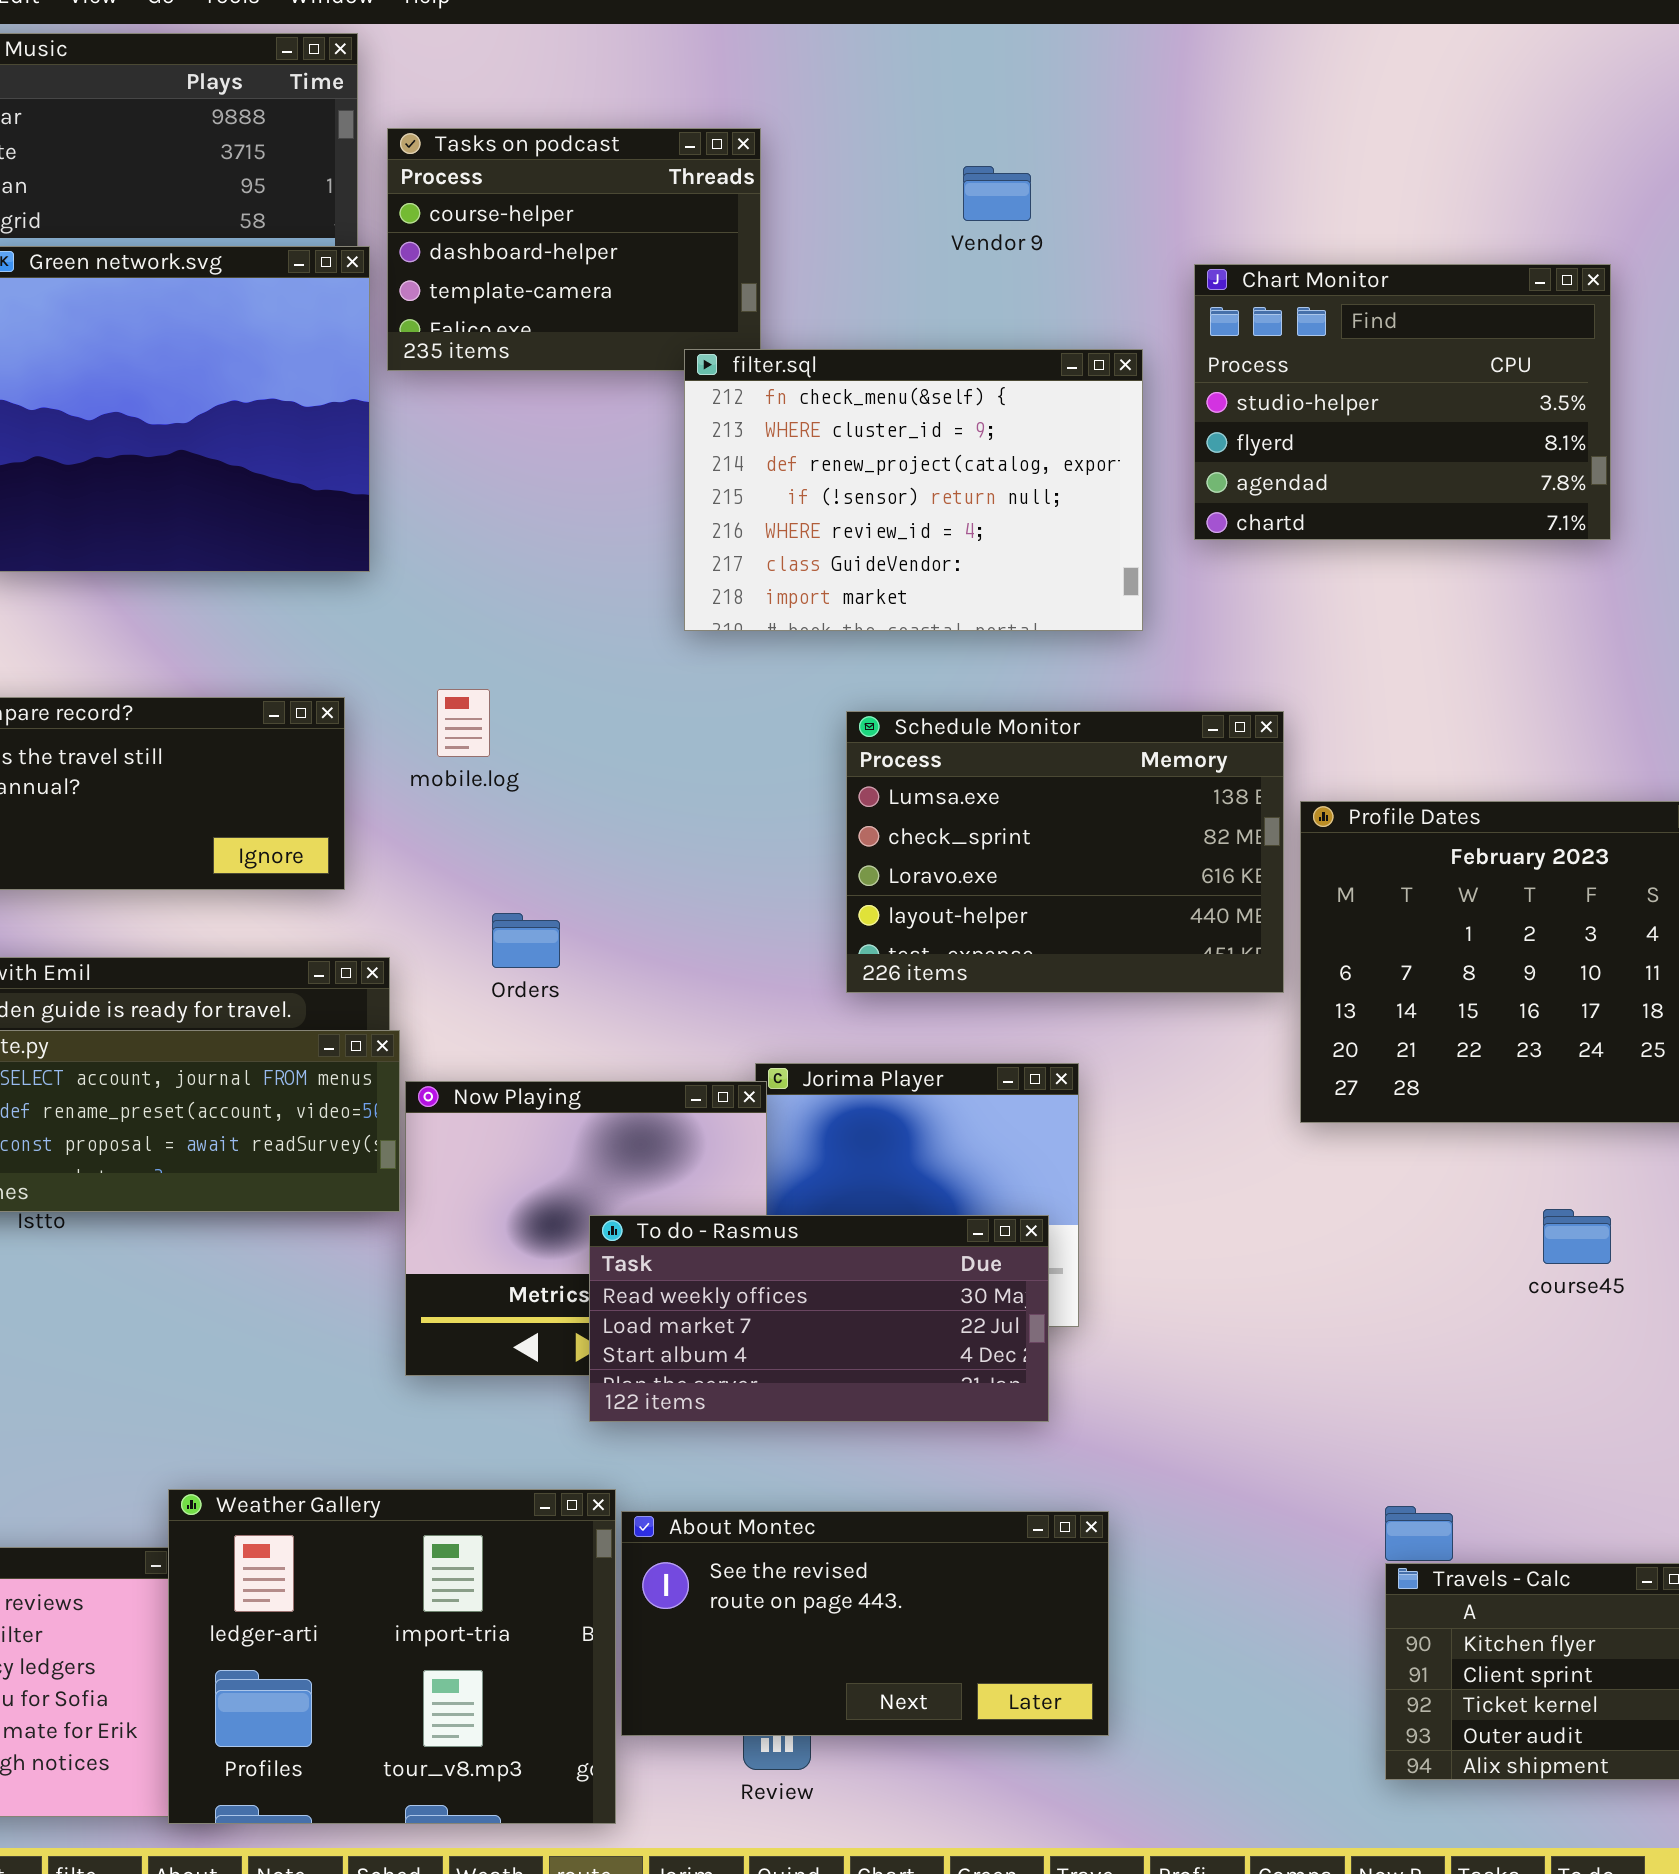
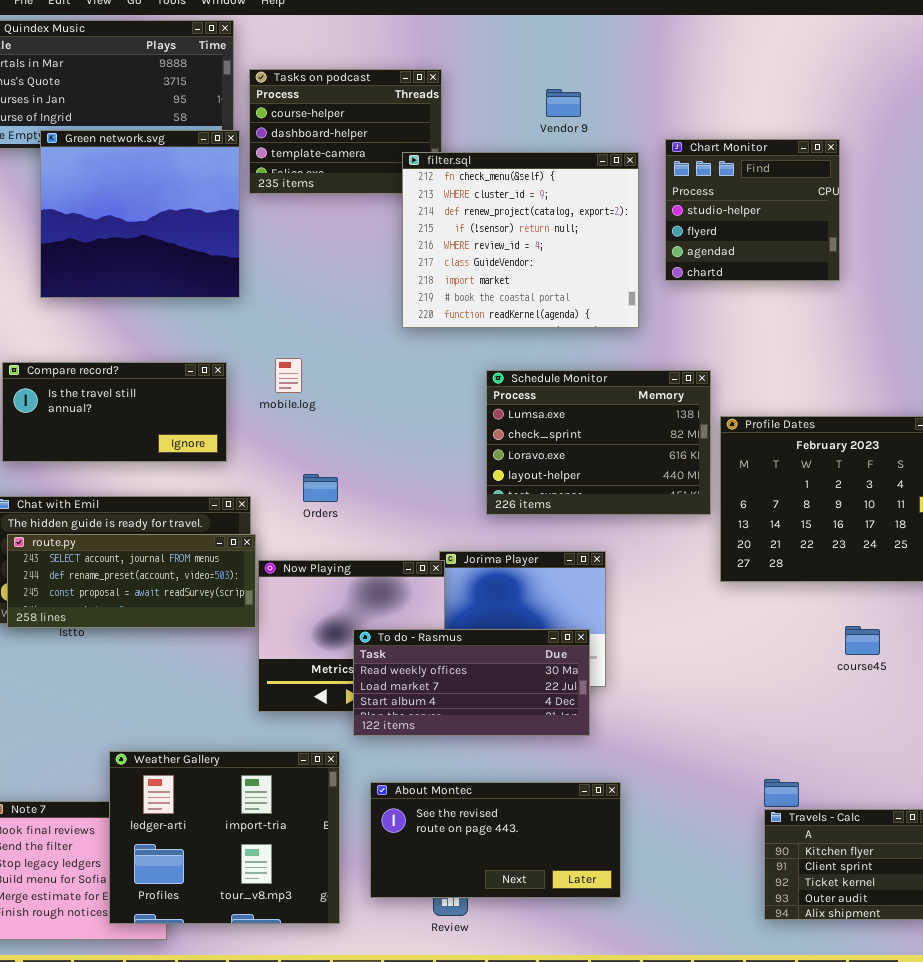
Chart Monitor: [1194,264,1611,540] -> [665,139,840,281], resized
filter.sql: [684,349,1143,631] -> [402,152,639,328], resized
Weather Gallery: [168,1489,616,1824] -> [109,751,340,924], moved

